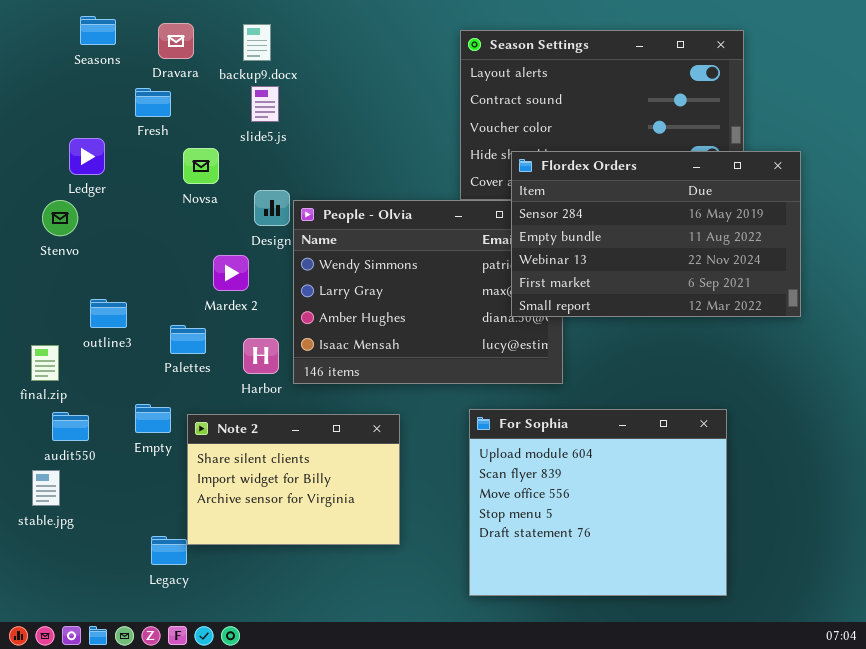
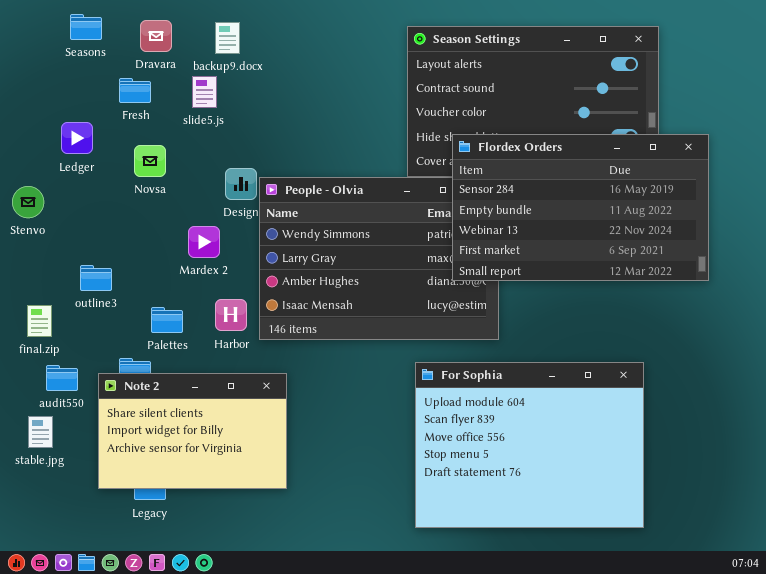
slide5.js: [251,86,279,122] -> [192,76,217,108], moved
Novsa: [183,148,219,184] -> [134,145,166,177], moved
Stenvo: [42,200,78,236] -> [12,186,44,218], moved
Palettes: [170,325,206,354] -> [151,307,183,333], moved
Note 2: [187,414,400,545] -> [98,373,287,489], moved

